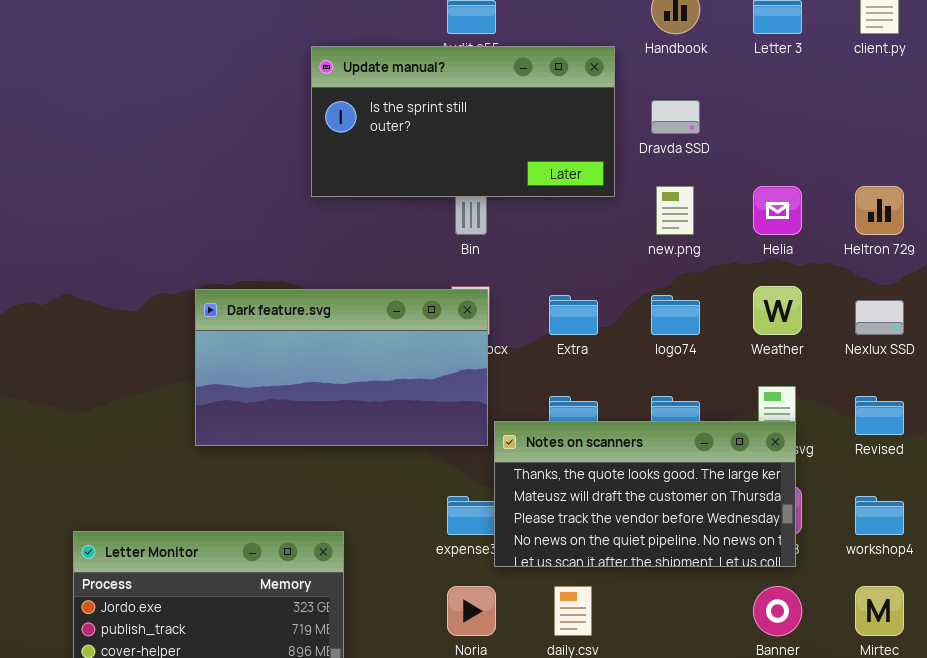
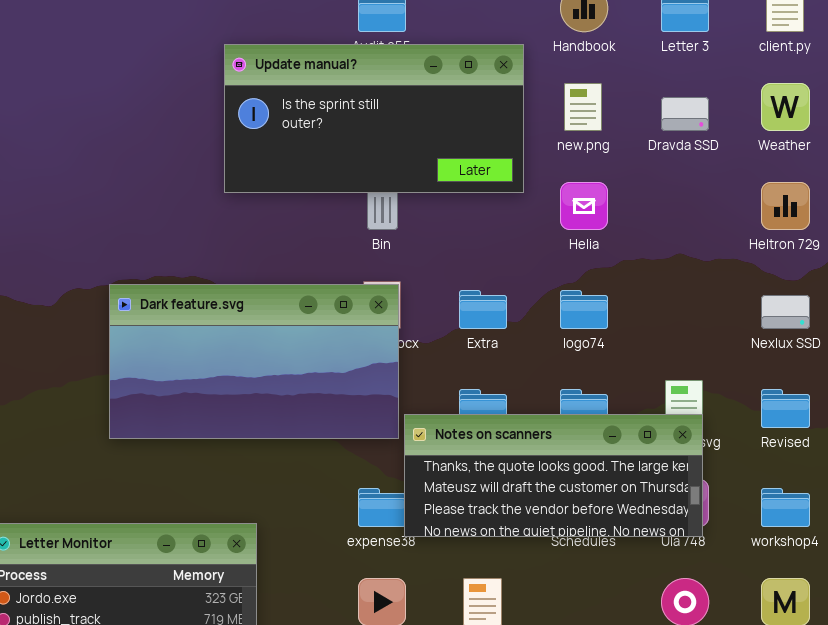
Dravda SSD: [651,100,700,134] -> [661,97,709,131], moved
new.png: [656,186,694,235] -> [564,83,602,131], moved
Helia: [753,186,802,235] -> [560,182,608,230], moved
Weather: [753,286,802,335] -> [761,83,810,131], moved
Notes on scanners: [494,421,796,567] -> [404,414,703,537], resized

